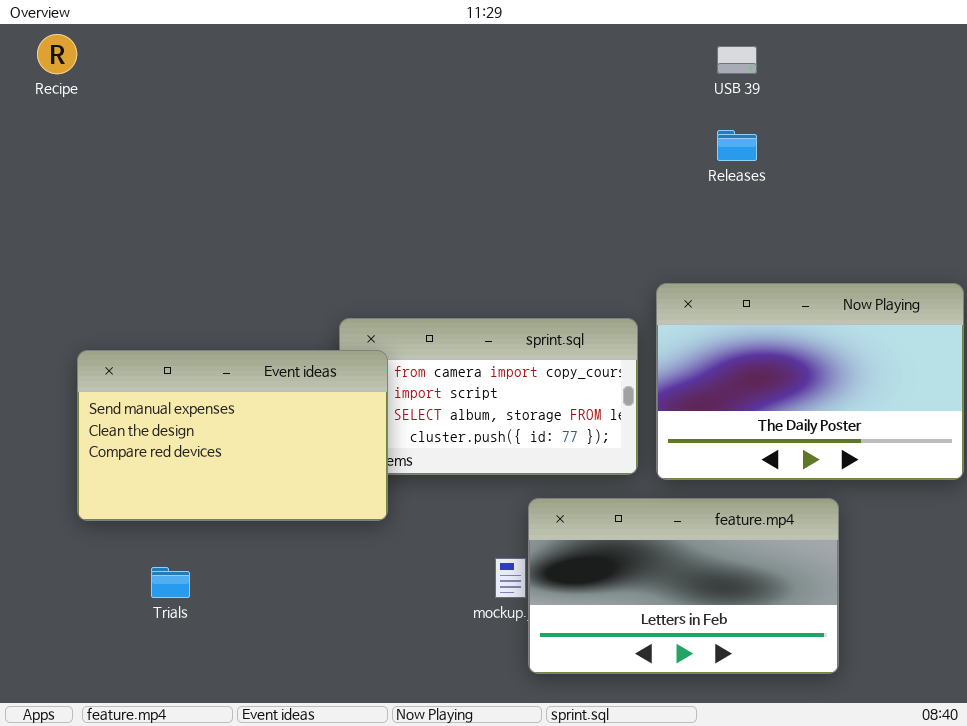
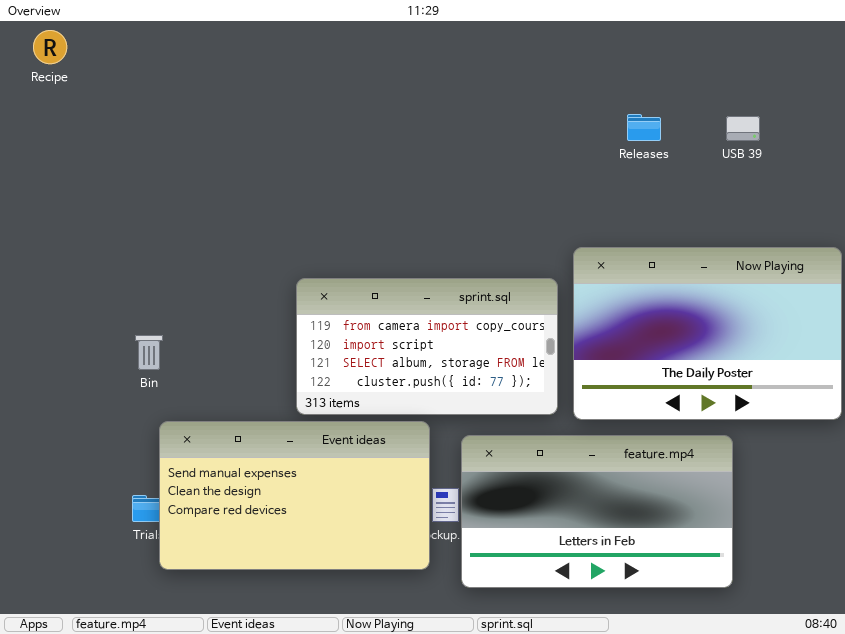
USB 39: [717,46,757,74] -> [726,116,760,141], moved
Event ideas: [77,350,388,521] -> [159,421,430,570], moved

